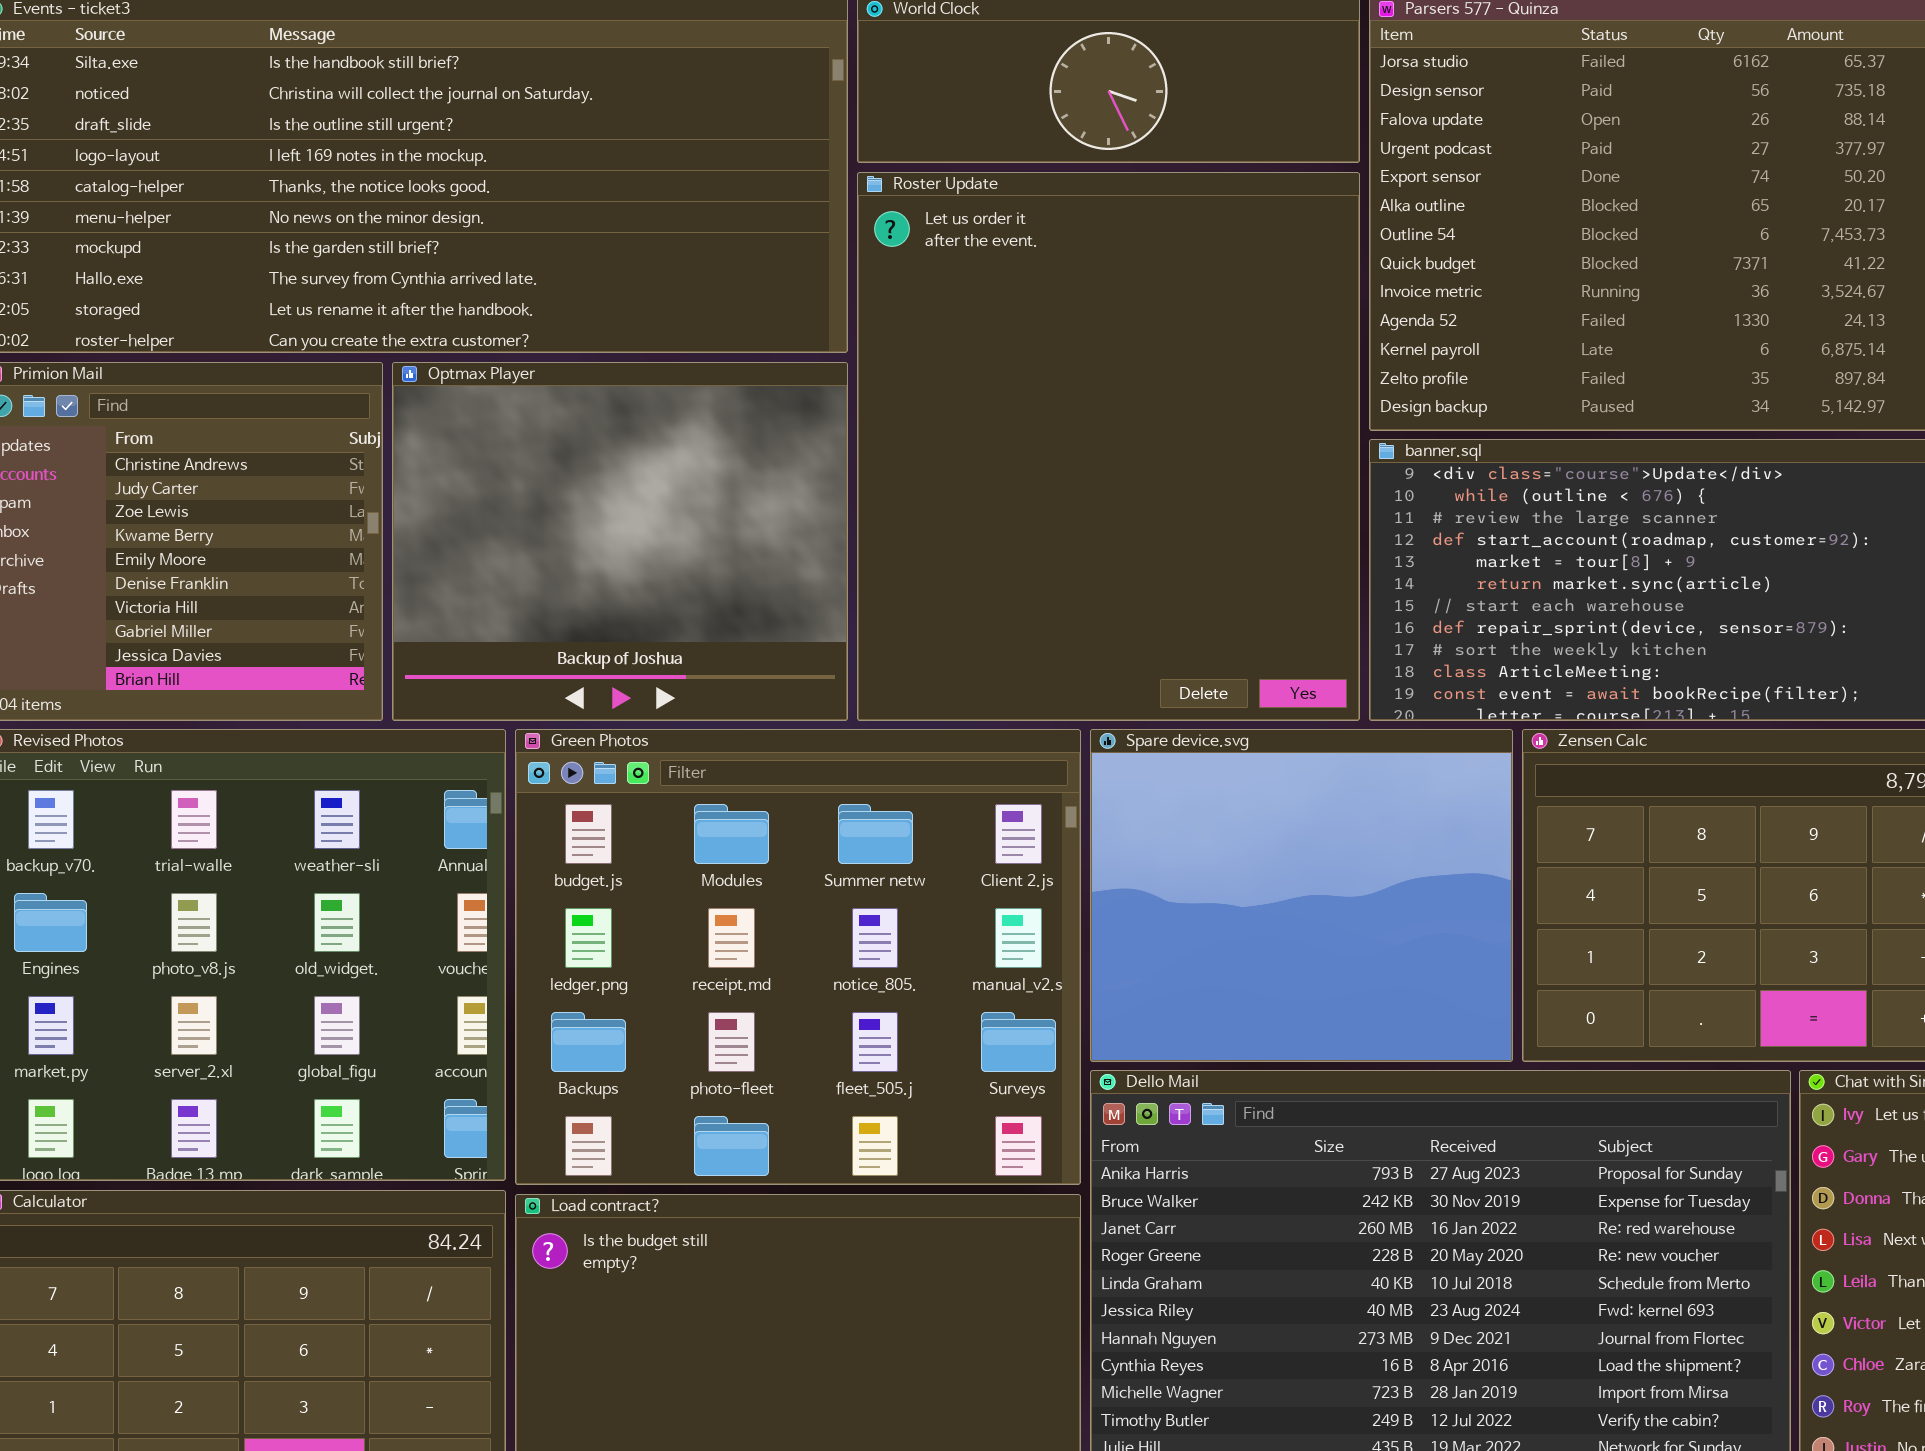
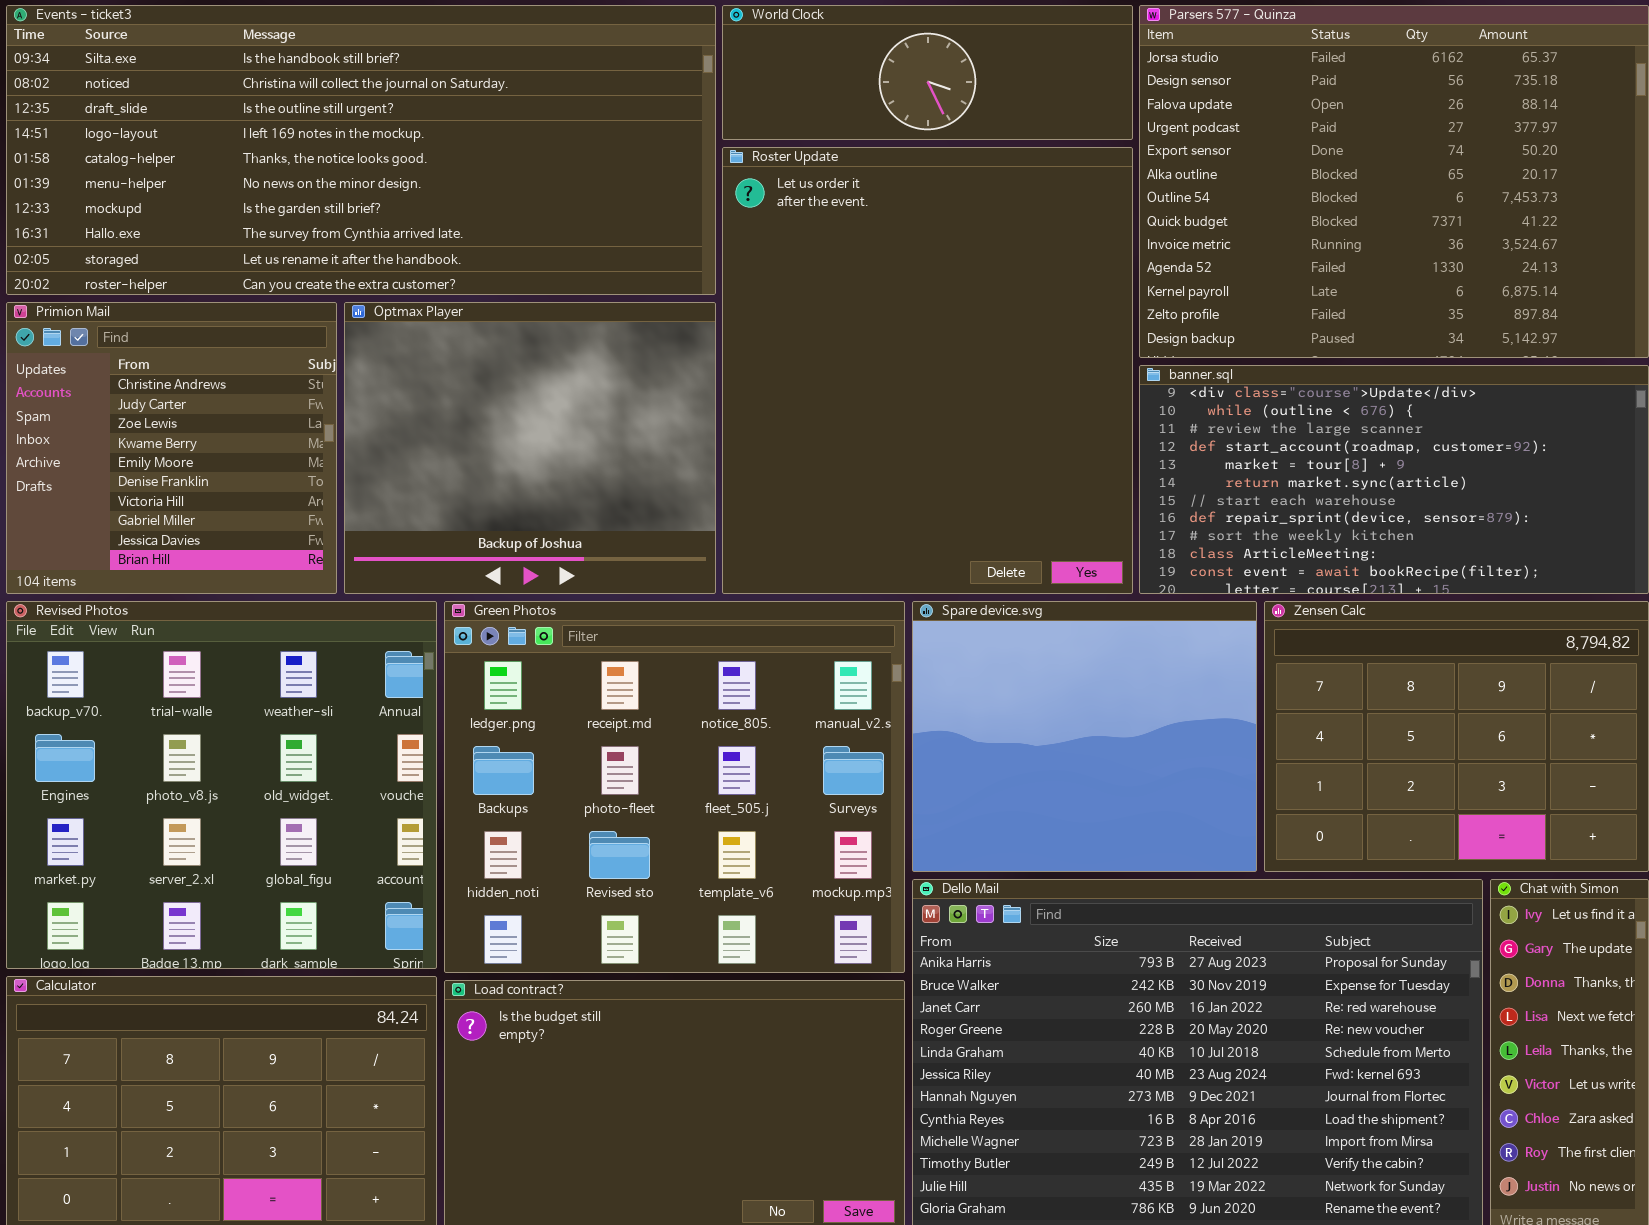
Green Photos: [515,729,1081,1185] -> [444,601,905,973], scrolled down 1 row

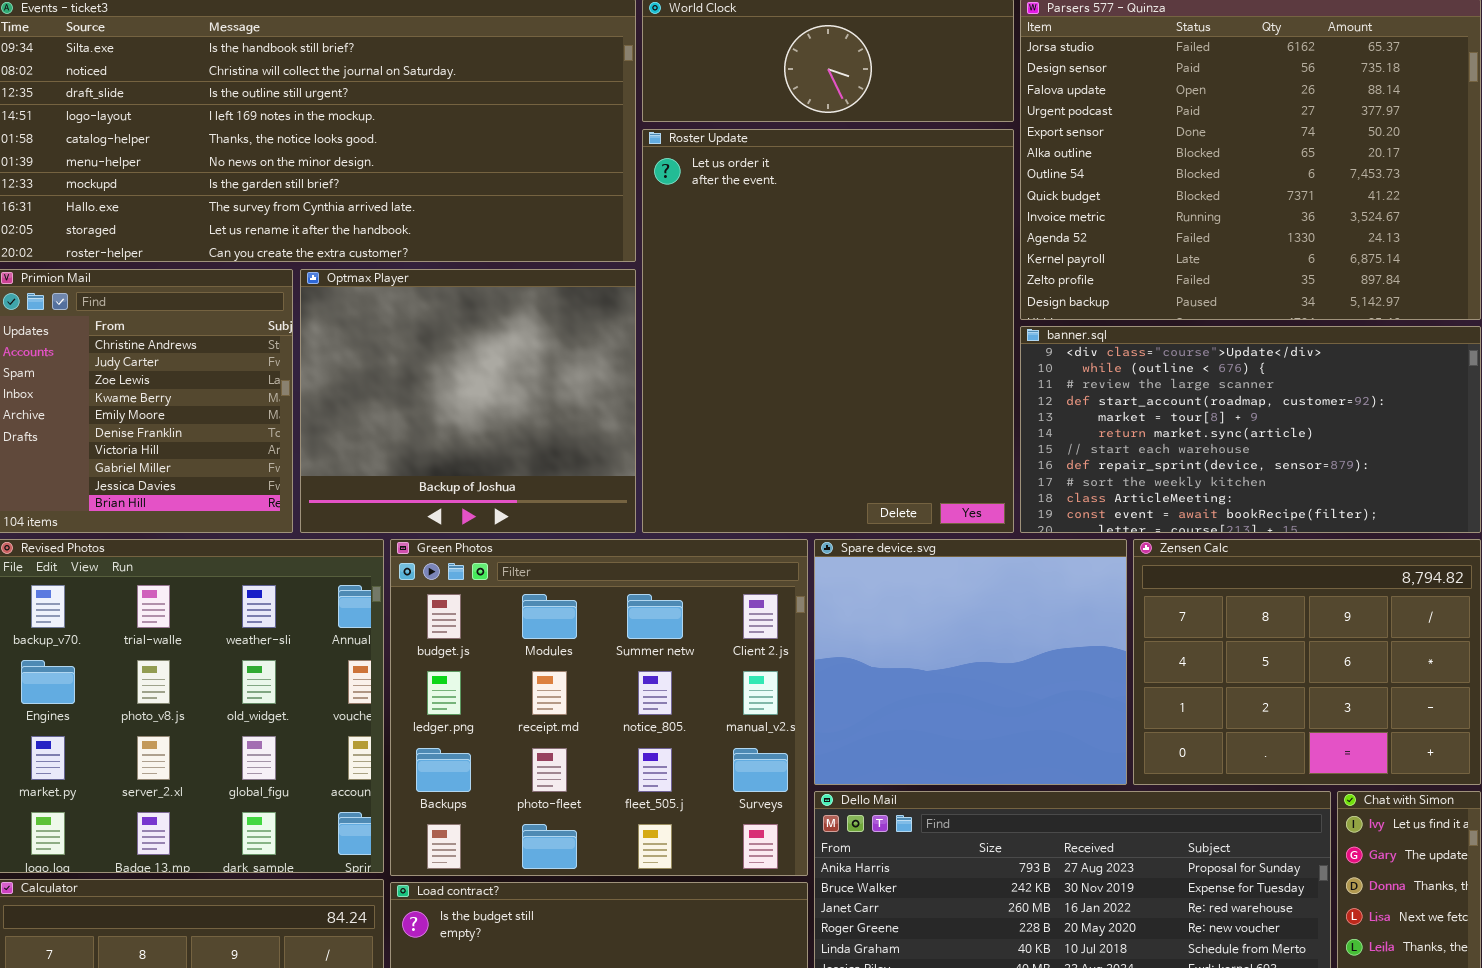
Green Photos: [444,601,905,973] -> [390,539,808,876], scrolled up 1 row

